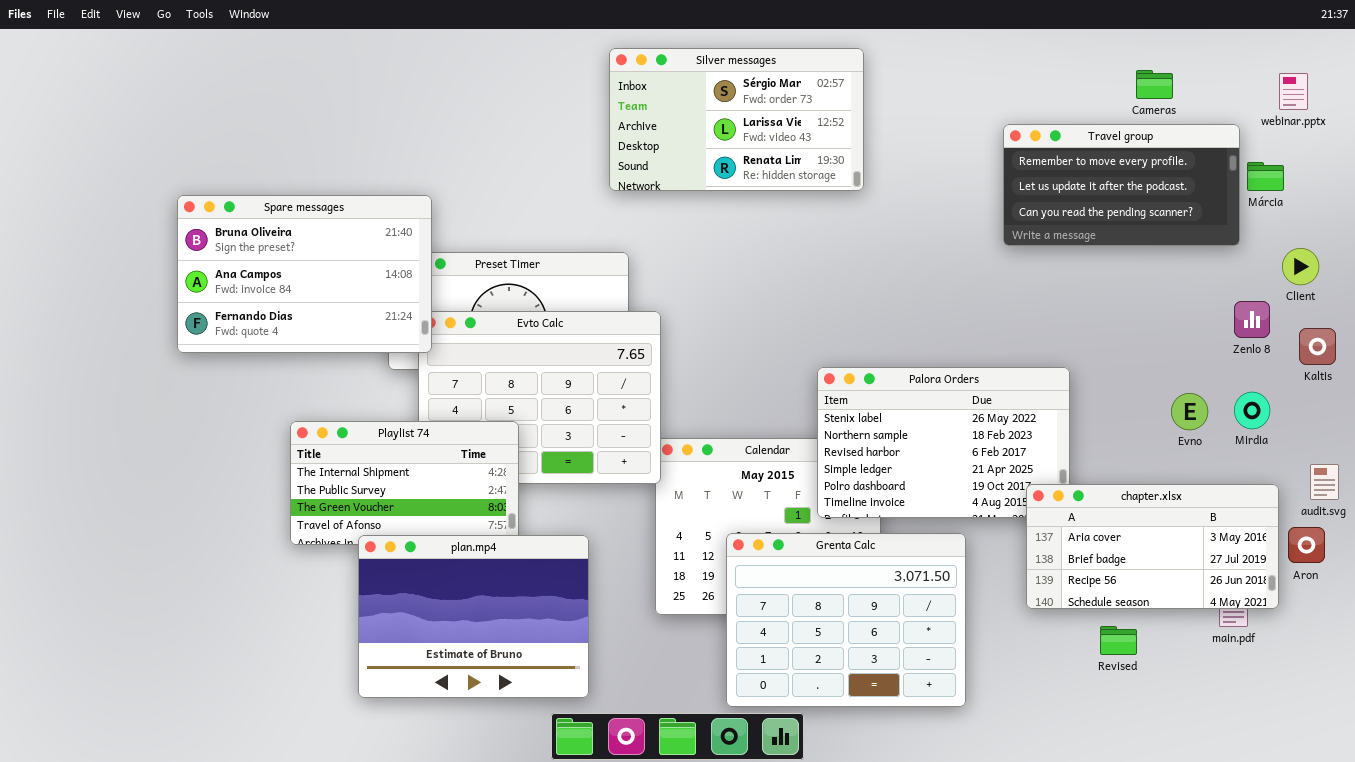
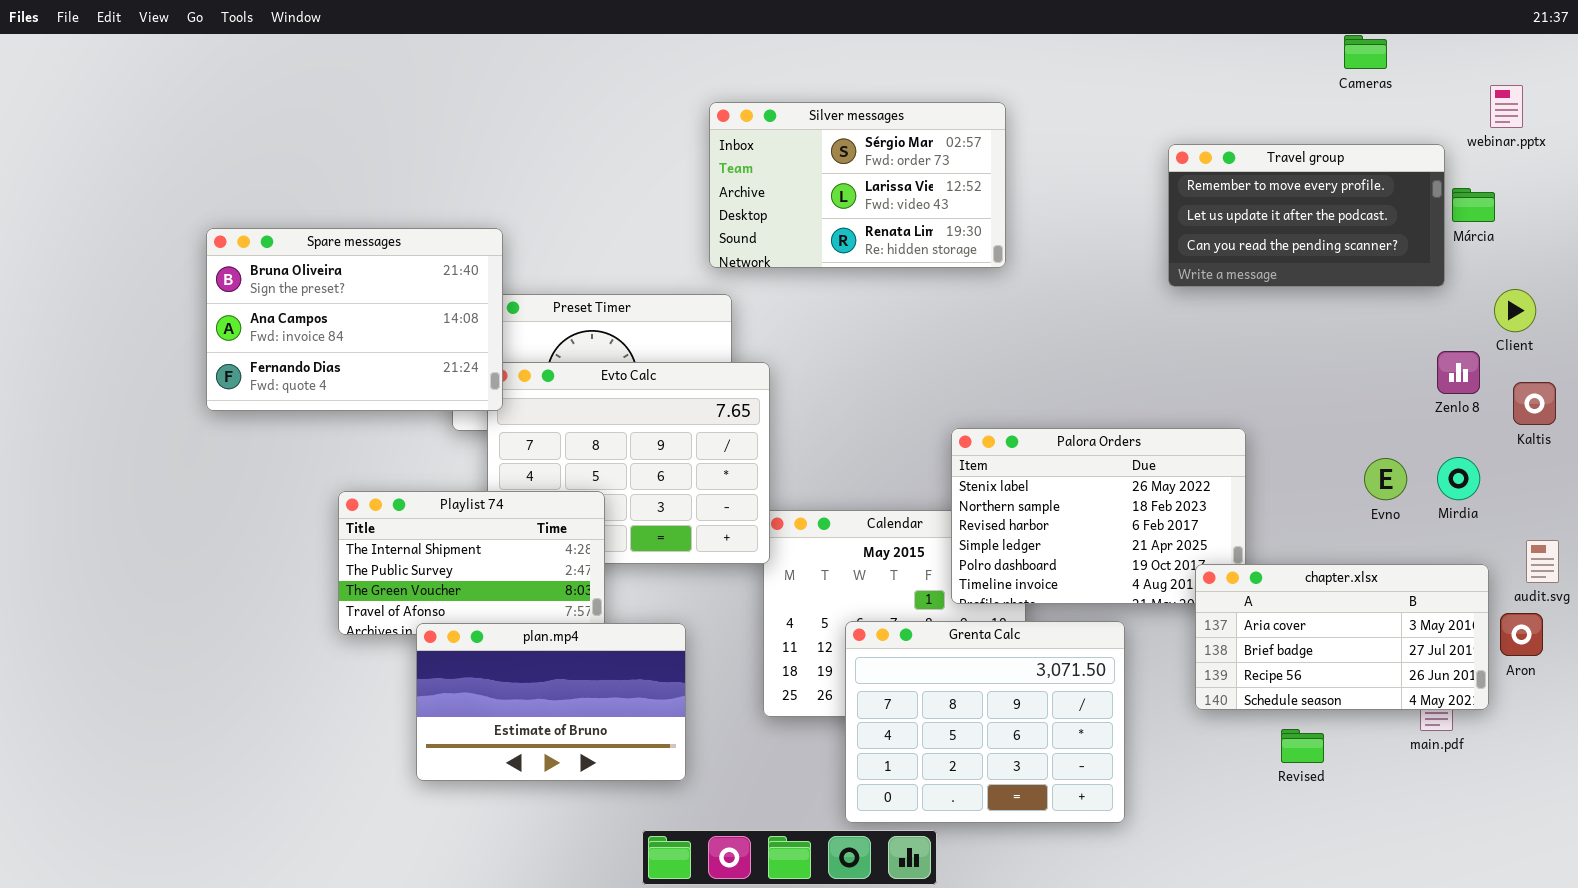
Silver messages: [609,48,864,191] -> [709,102,1006,268], moved
Cameras: [1136,70,1173,99] -> [1344,35,1387,69], moved
plan.mp4: [358,535,589,698] -> [416,623,686,781], resized

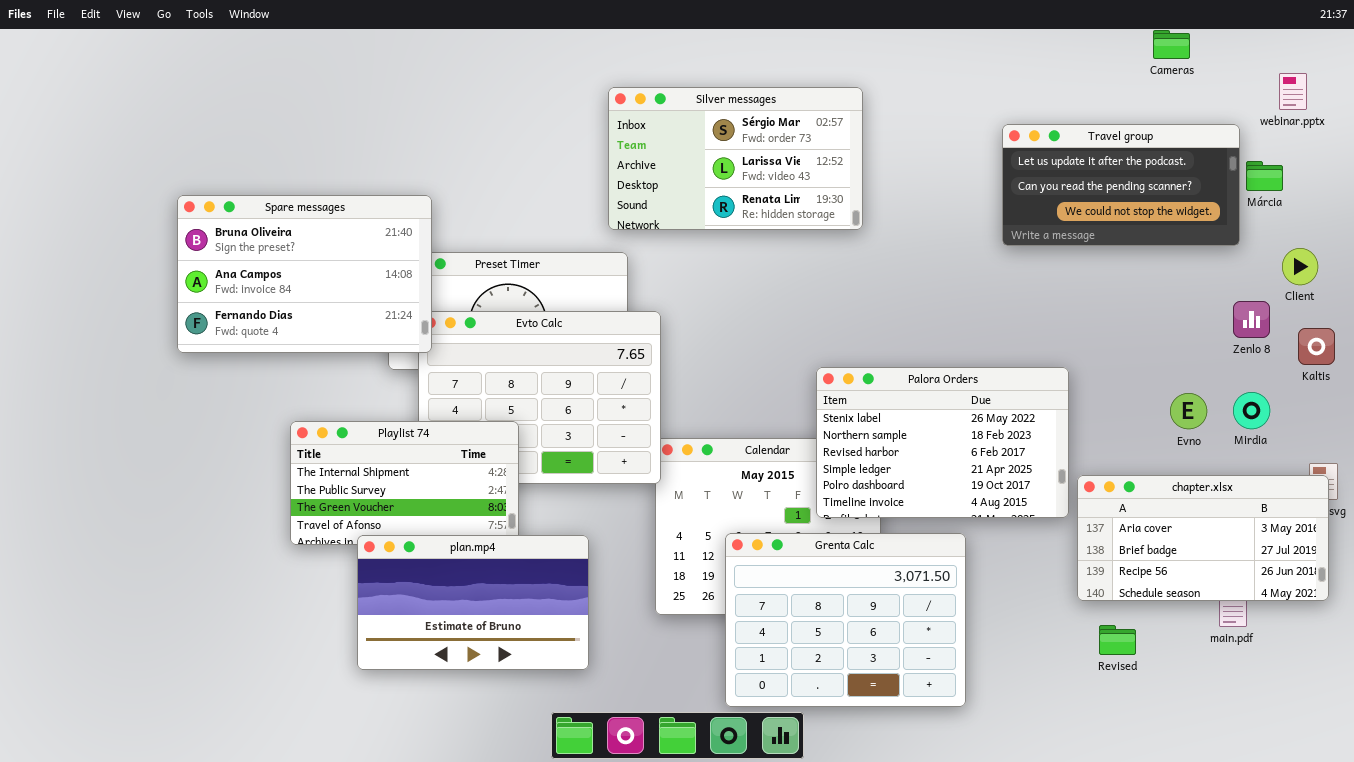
Travel group: [1168,144,1445,287] -> [1002,124,1240,246], scrolled down 1 row
chapter.xlsx: [1195,564,1489,710] -> [1077,475,1329,601], moved

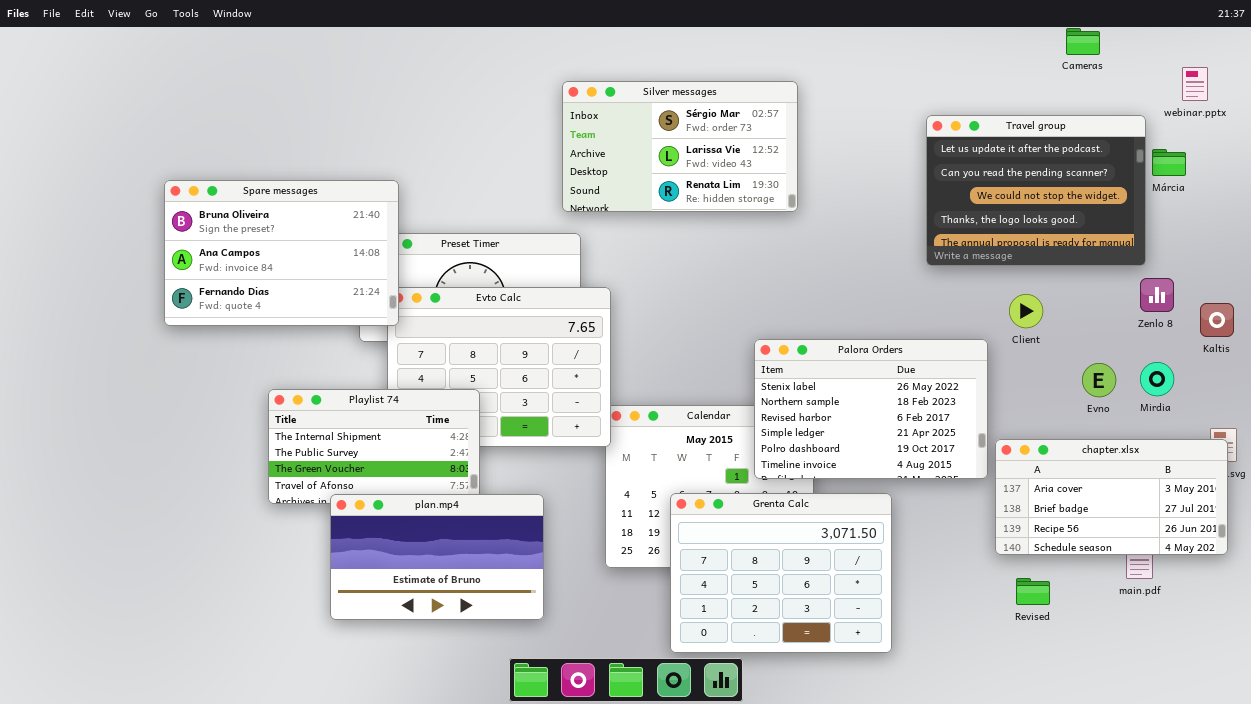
Travel group: [1002,124,1240,246] -> [926,115,1146,266], resized
Client: [1282,248,1318,285] -> [1009,294,1043,328], moved

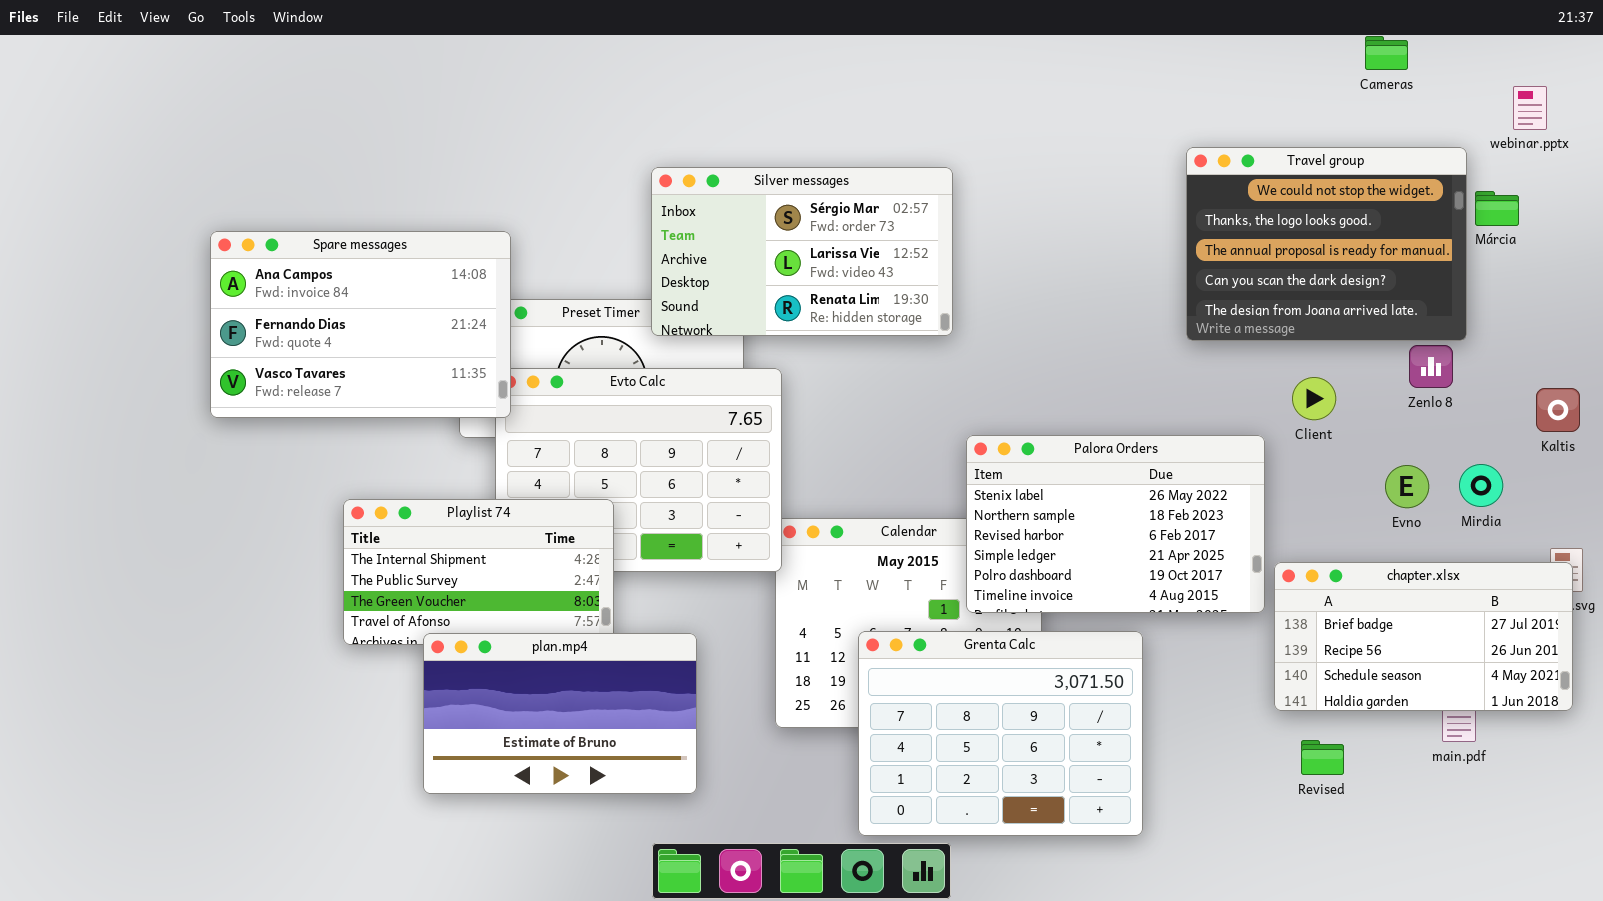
Silver messages: [562,81,798,212] -> [651,167,953,336], moved
Travel group: [926,115,1146,266] -> [1186,147,1467,341], scrolled down 2 rows
Spare messages: [164,180,399,326] -> [210,231,511,418], scrolled down 1 row
Zenlo 8: [1140,278,1174,312] -> [1409,345,1453,388], moved
chapter.xlsx: [995,439,1228,555] -> [1274,562,1573,711], scrolled down 1 row

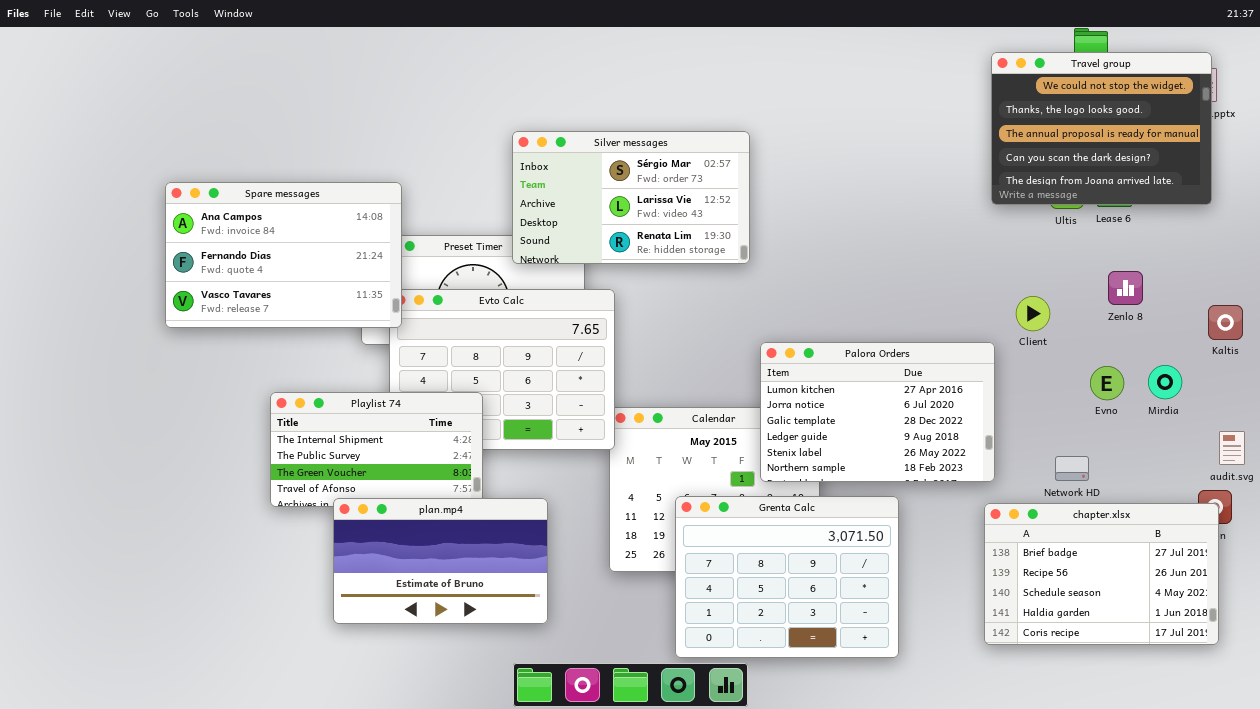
Travel group: [1186,147,1467,341] -> [991,52,1212,205], moved
Palora Orders: [966,435,1265,613] -> [760,342,995,482], scrolled up 4 rows
chapter.xlsx: [1274,562,1573,711] -> [984,503,1219,645], moved, resized

